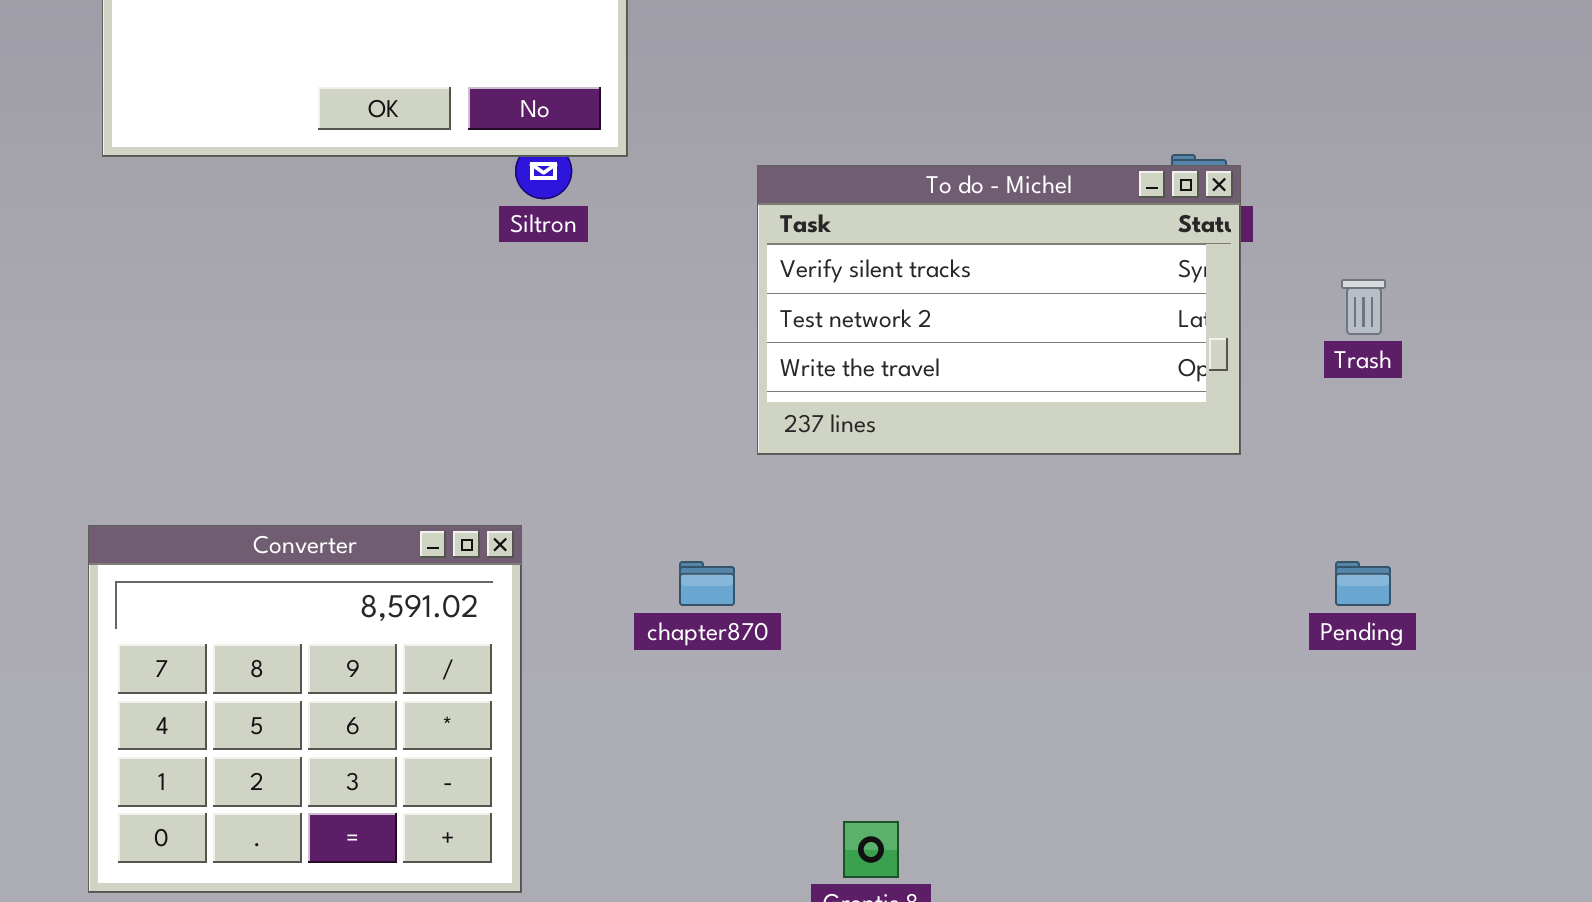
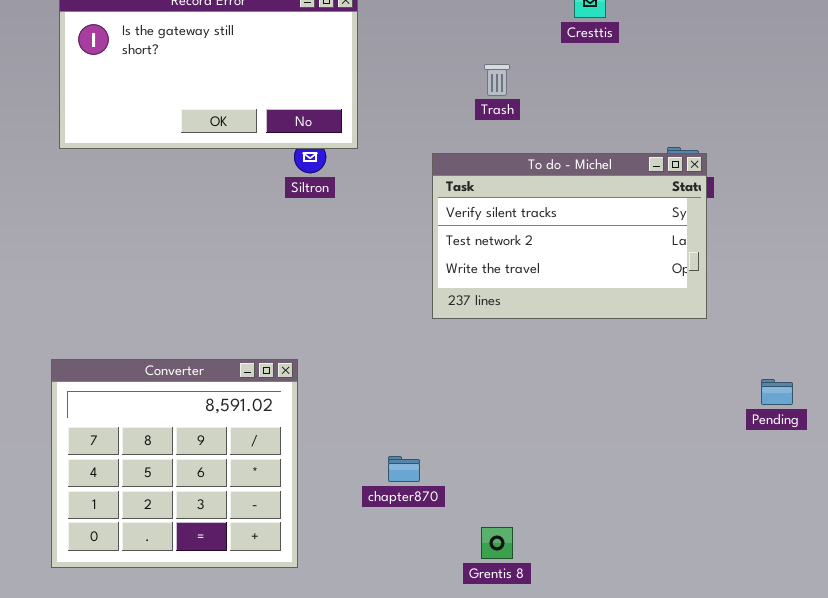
Trash: [1341,279,1386,335] -> [484,64,510,96], moved
chapter870: [679,561,735,606] -> [388,456,420,482], moved

